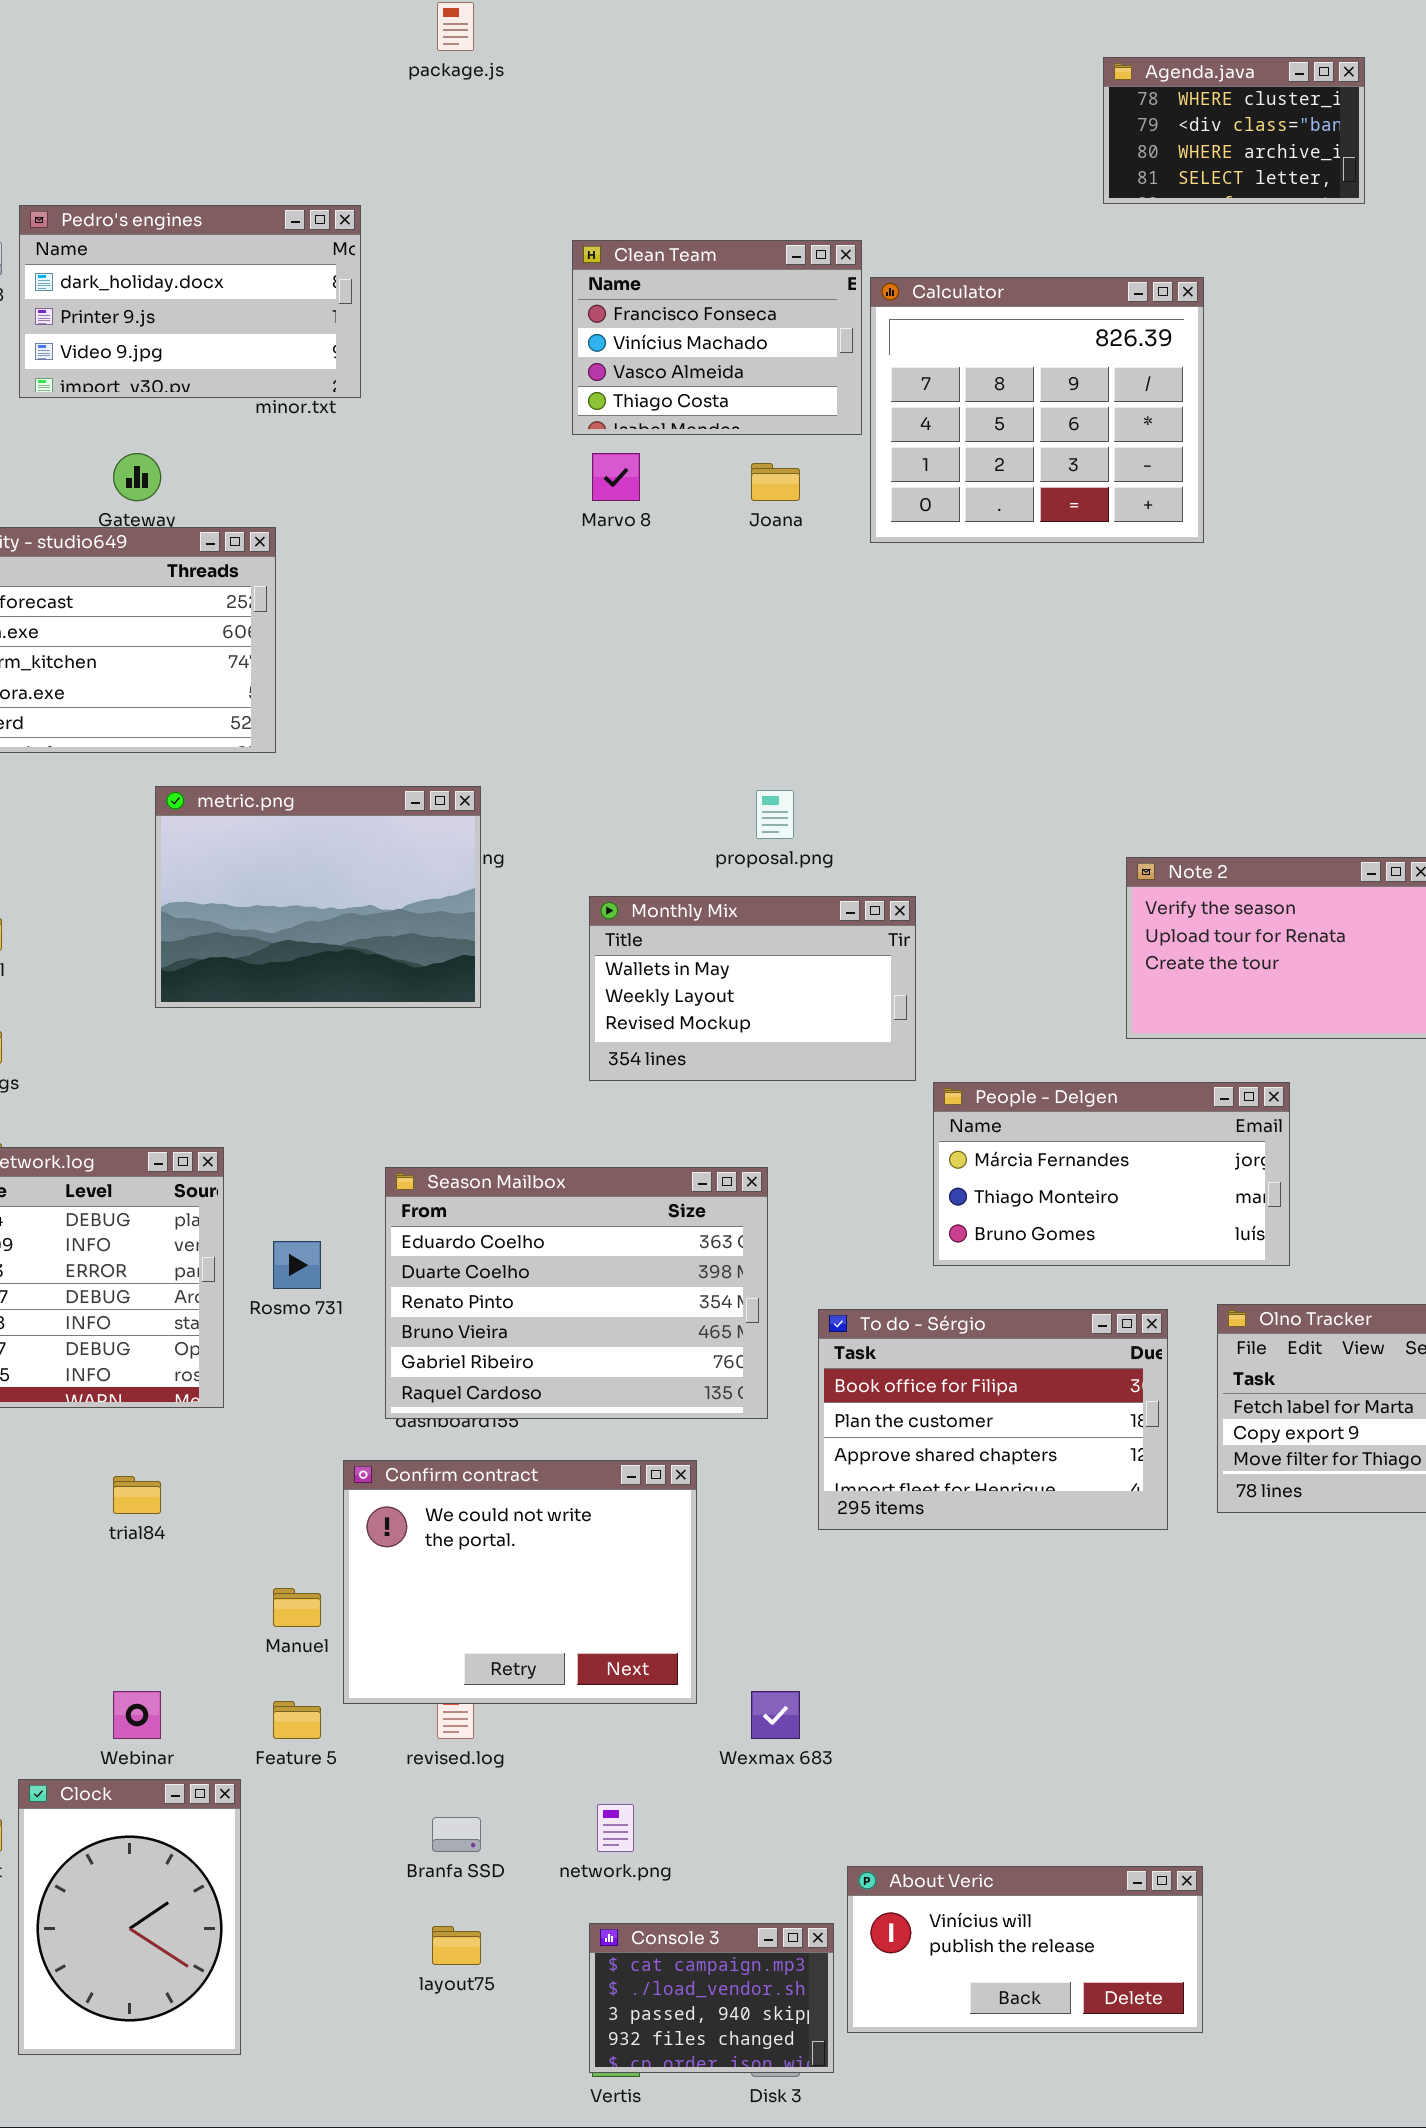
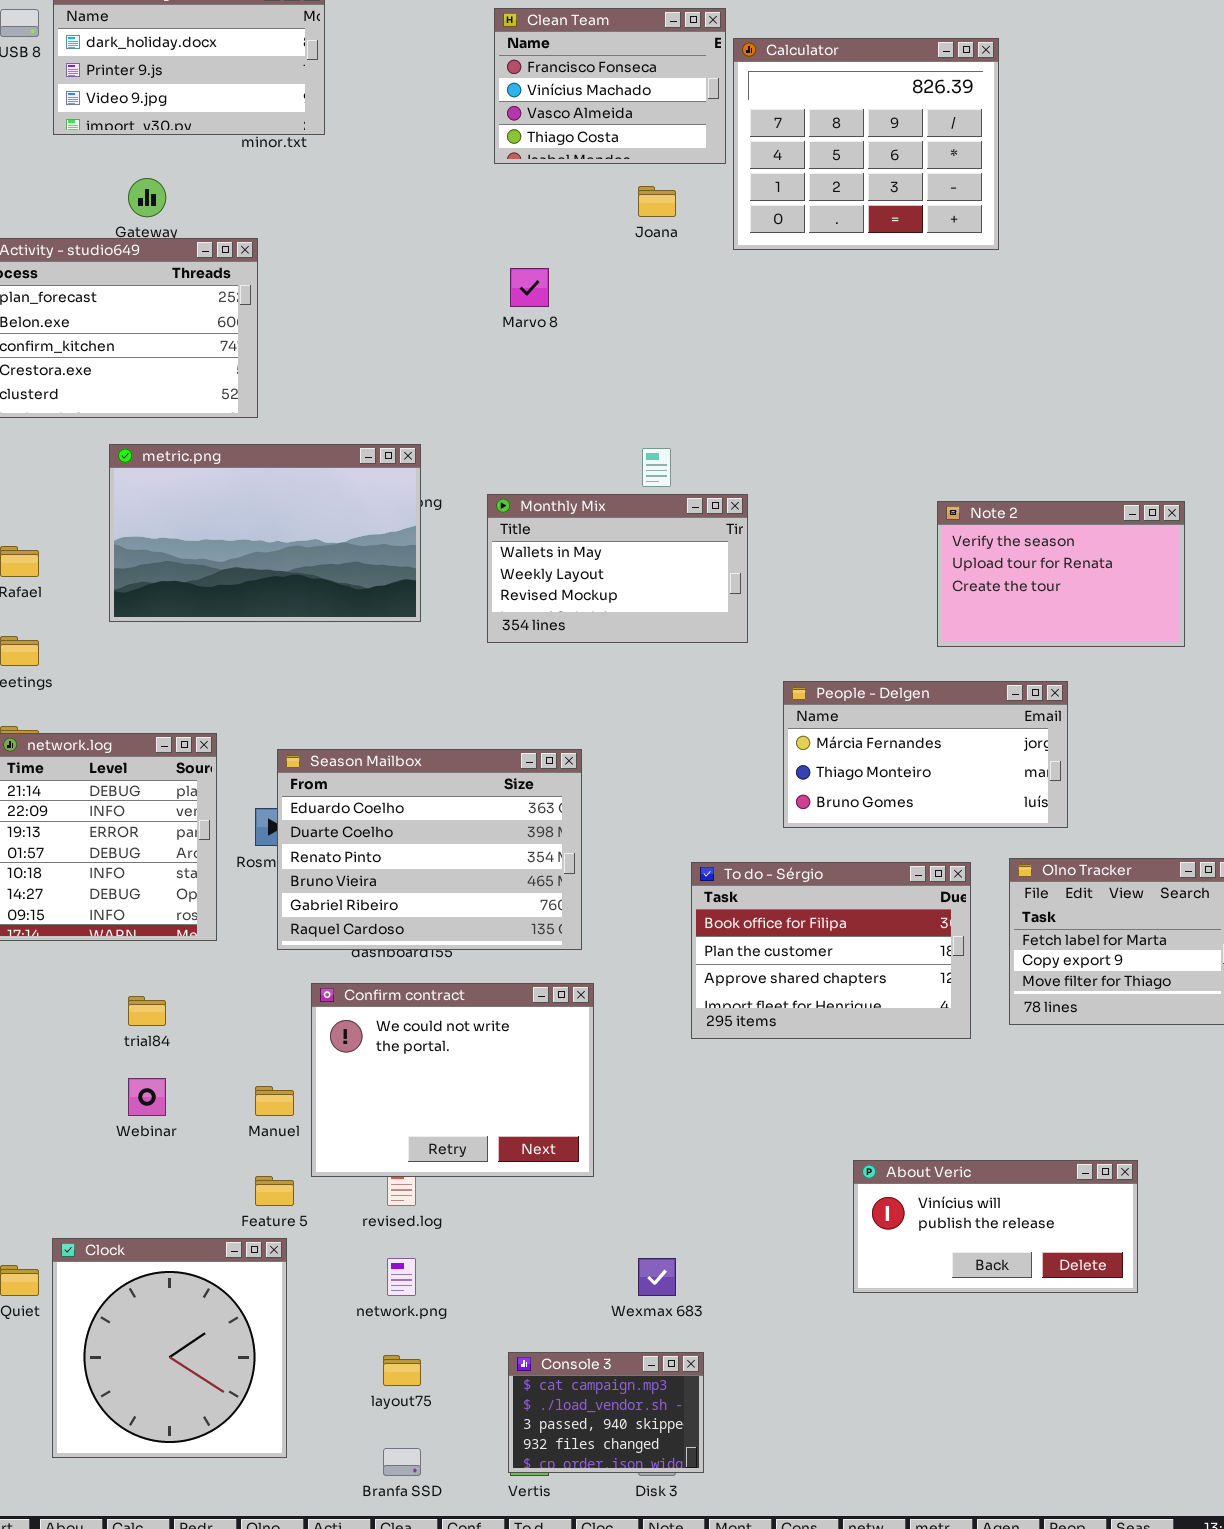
Marvo 8: [592,453,640,501] -> [510,268,549,307], moved
metric.png: [155,786,481,1008] -> [109,444,421,622], resized
Monthly Mix: [589,896,916,1081] -> [487,494,748,643], moved
Season Mailbox: [385,1167,768,1419] -> [277,749,582,950], moved
Webinar: [113,1691,161,1739] -> [128,1078,166,1116], moved
Wexmax 683: [751,1691,800,1739] -> [638,1258,676,1296], moved
Clock: [18,1779,241,2055] -> [52,1238,287,1458], resized
network.png: [597,1804,634,1852] -> [387,1258,416,1296], moved
Branfa SSD: [432,1817,481,1852] -> [383,1448,421,1476], moved
About Veric: [847,1866,1203,2033] -> [853,1160,1138,1293], moved

